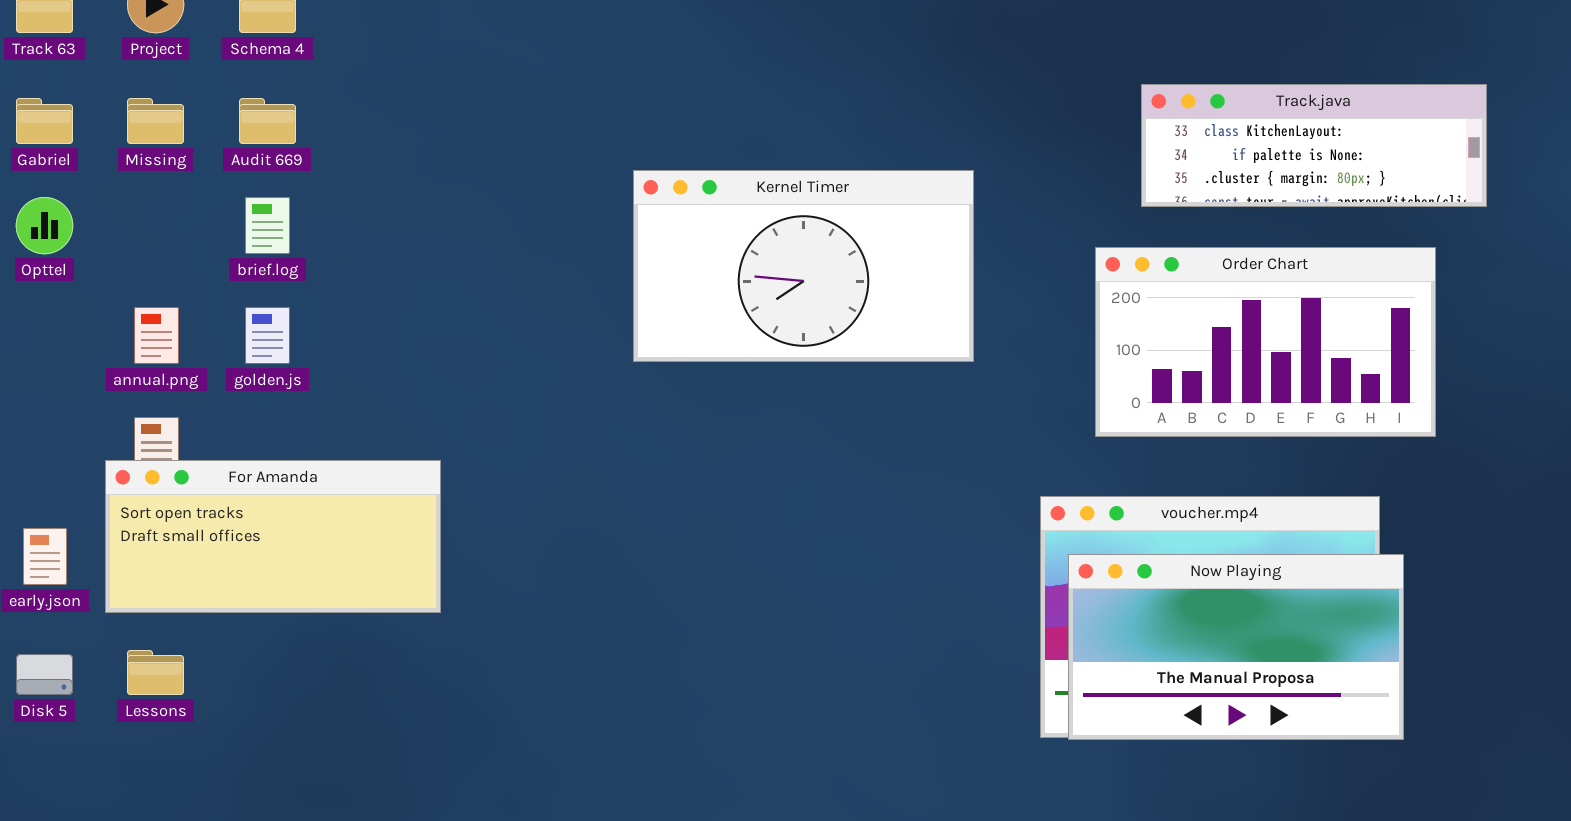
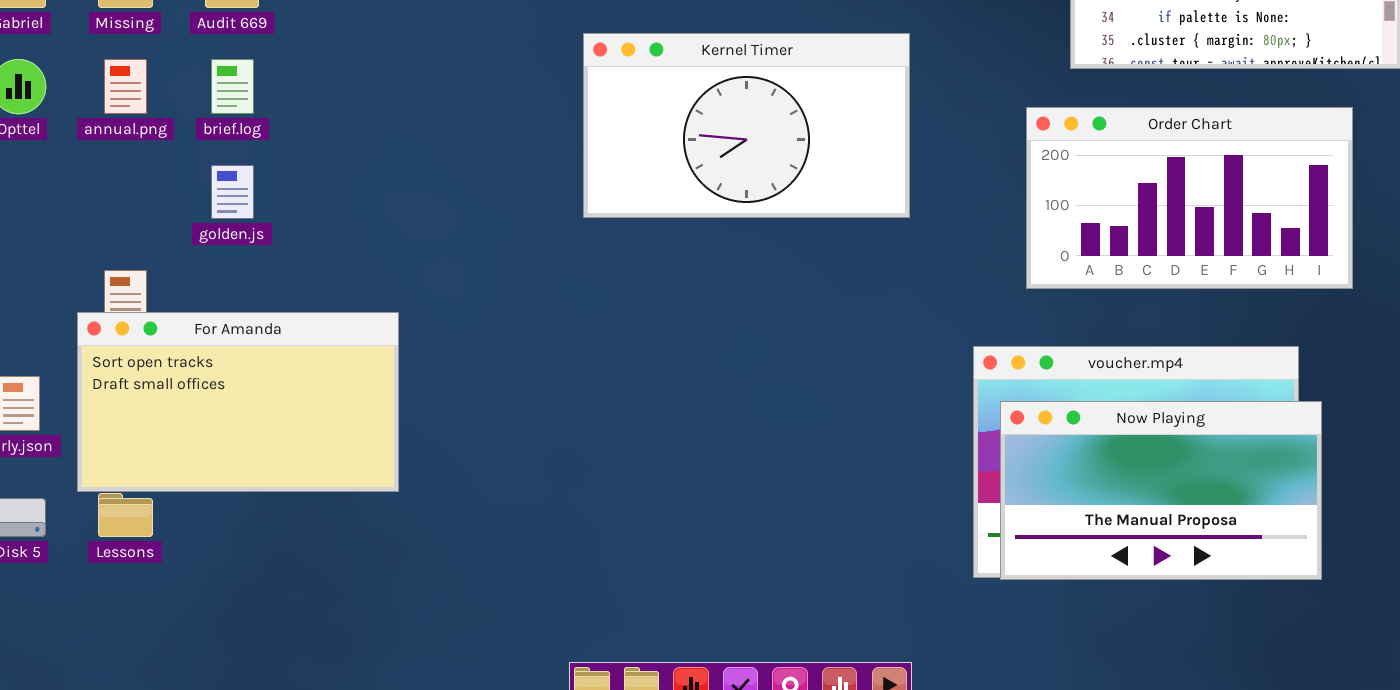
annual.png: [134,307,179,364] -> [104,59,147,114], moved
For Amanda: [105,460,441,613] -> [77,312,399,492], resized

